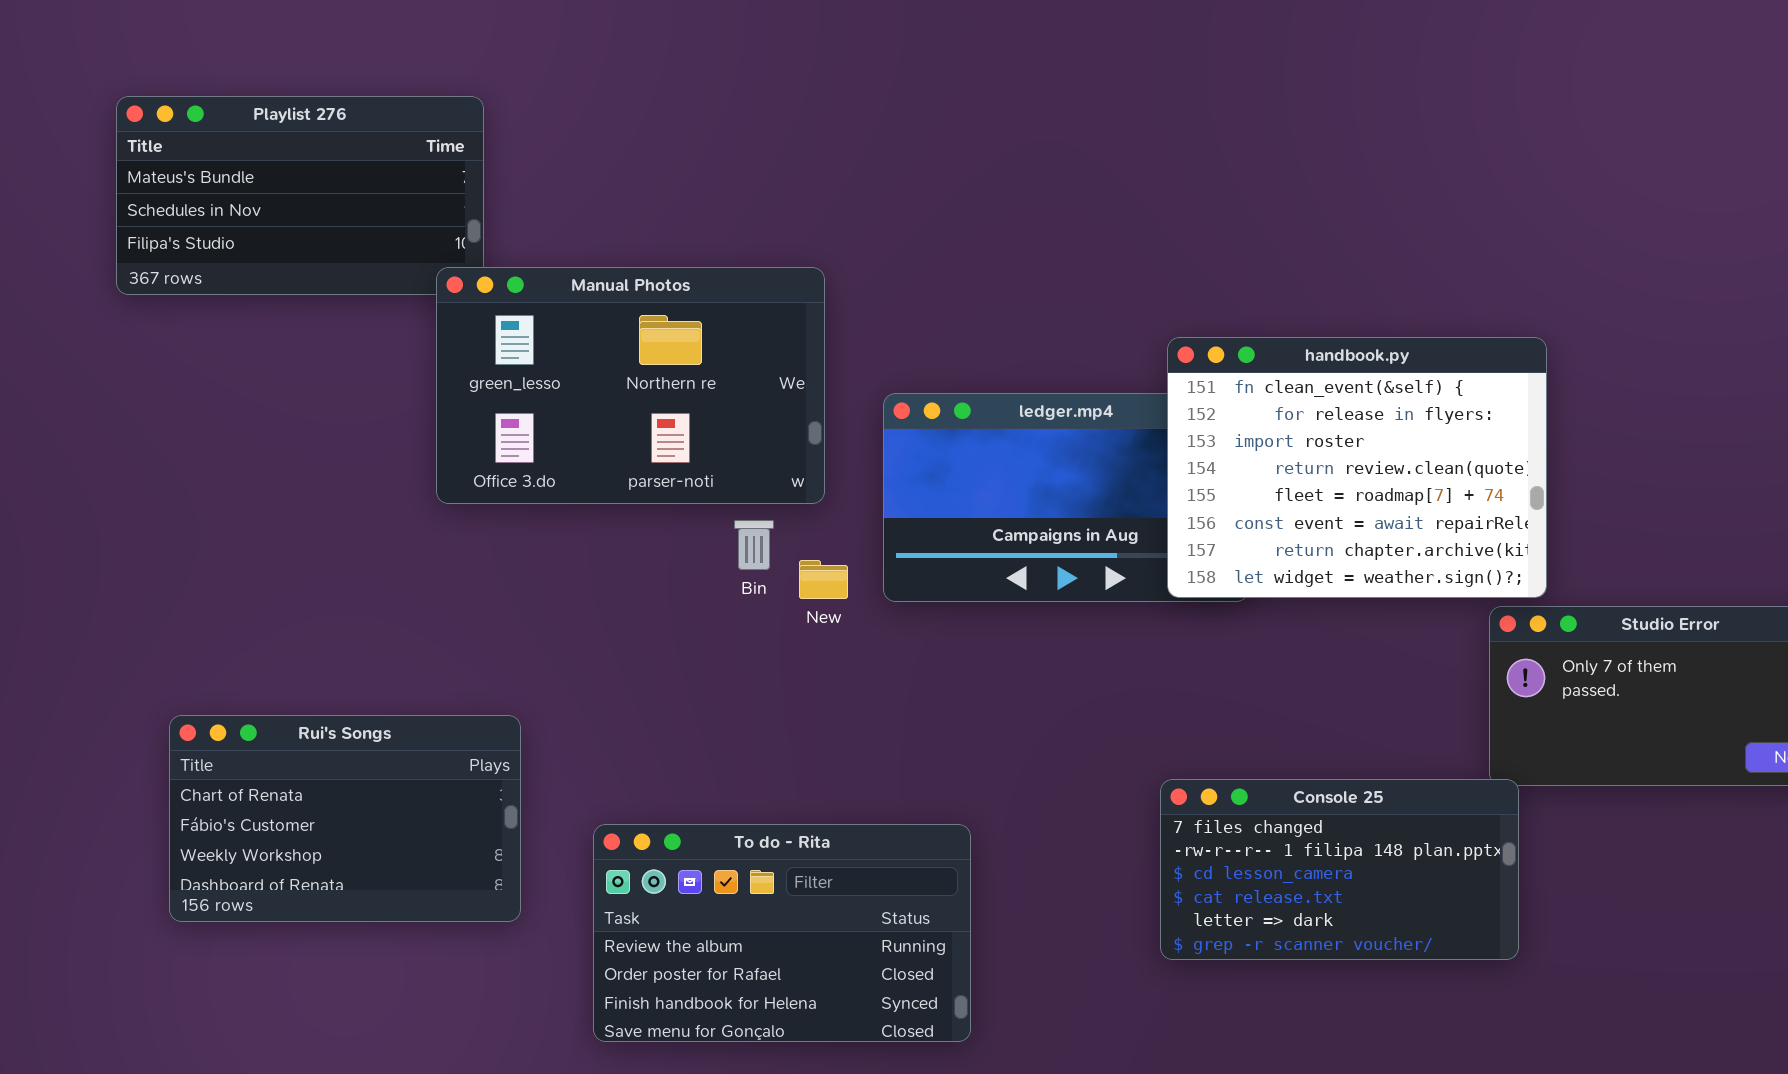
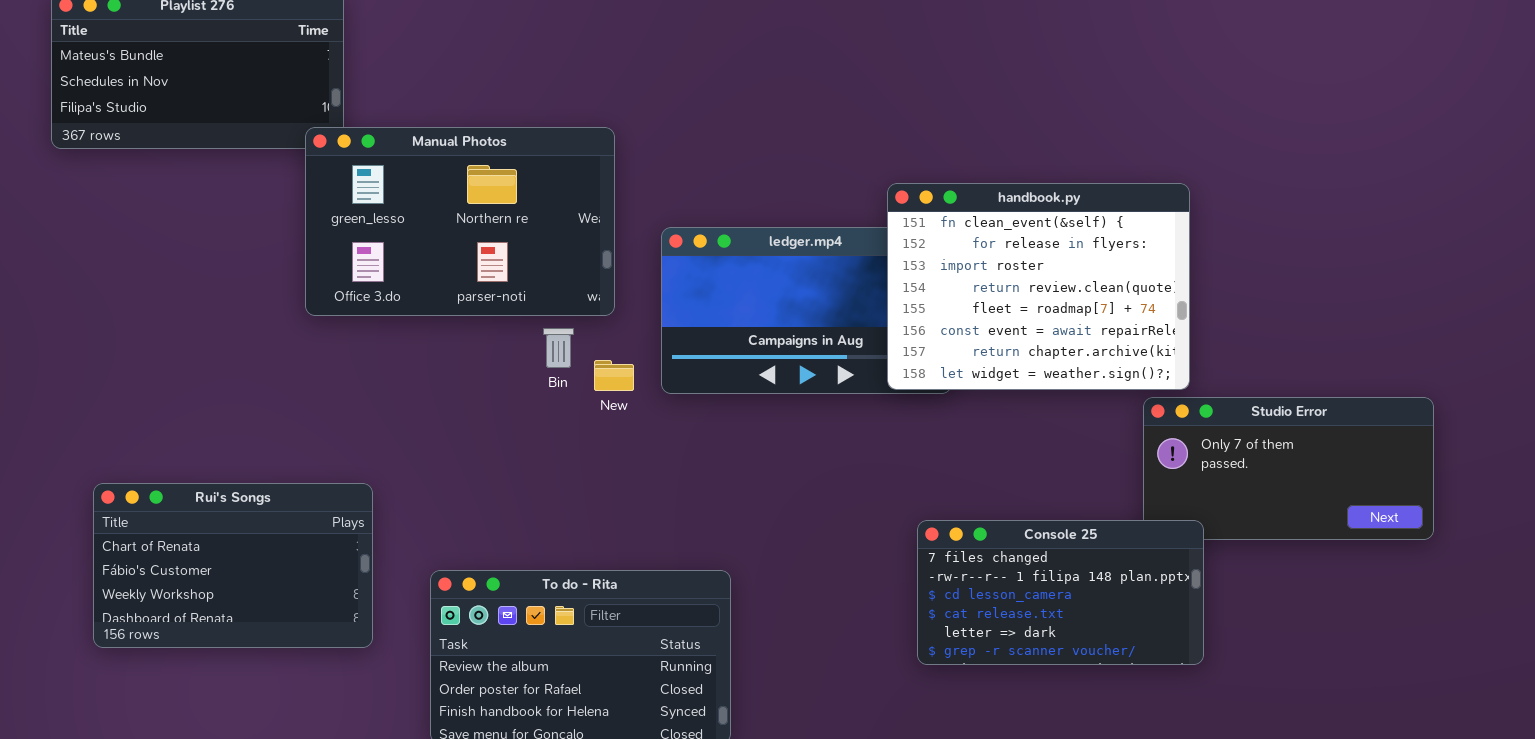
Console 25: [1160,779,1519,960] -> [917,520,1204,665], moved

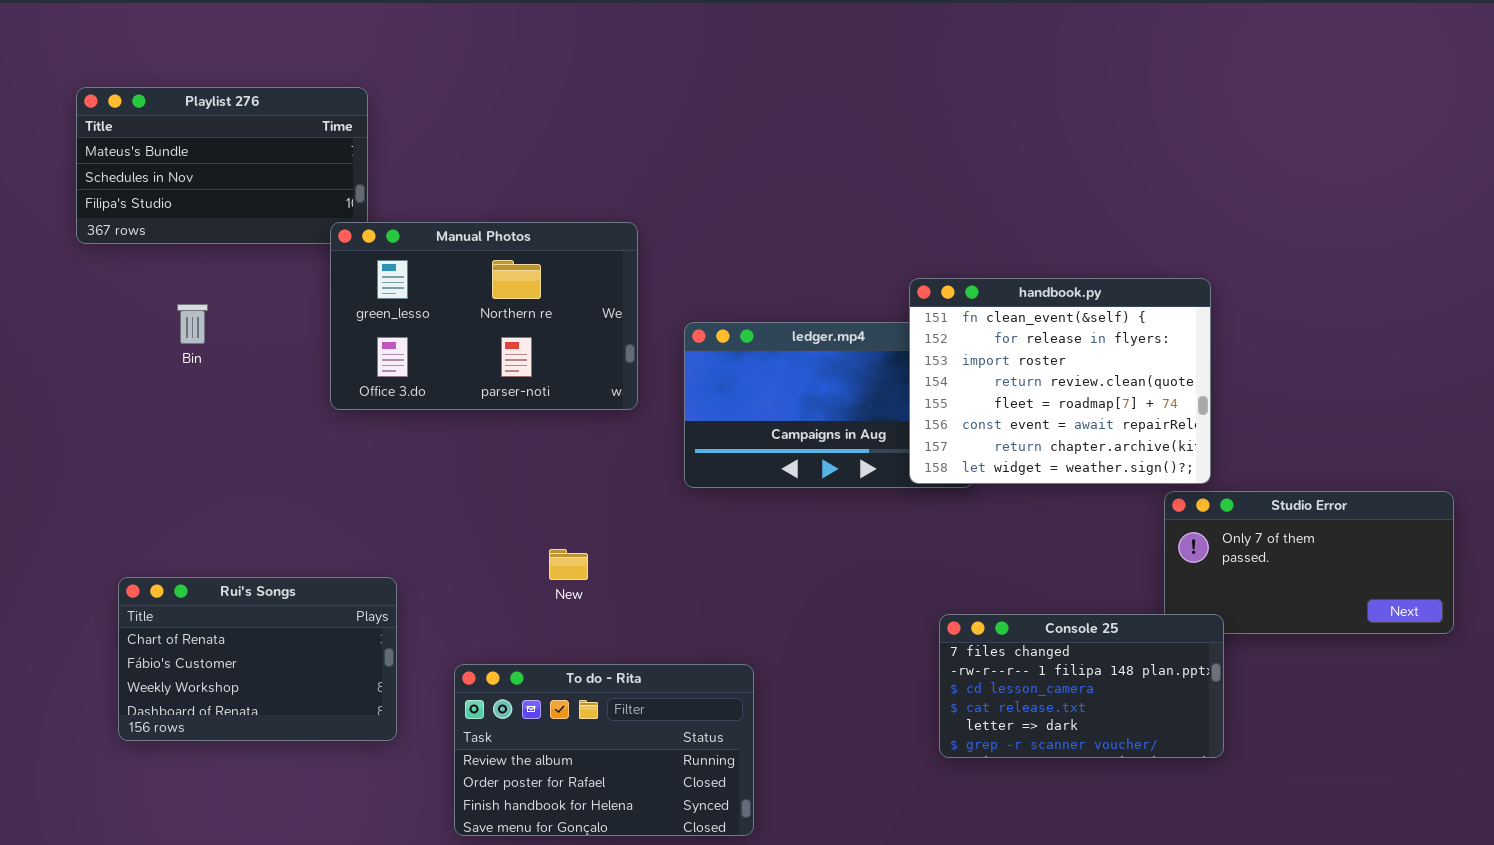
Bin: [543,328,574,368] -> [177,304,208,344], moved
New: [594,360,634,391] -> [549,549,588,580], moved

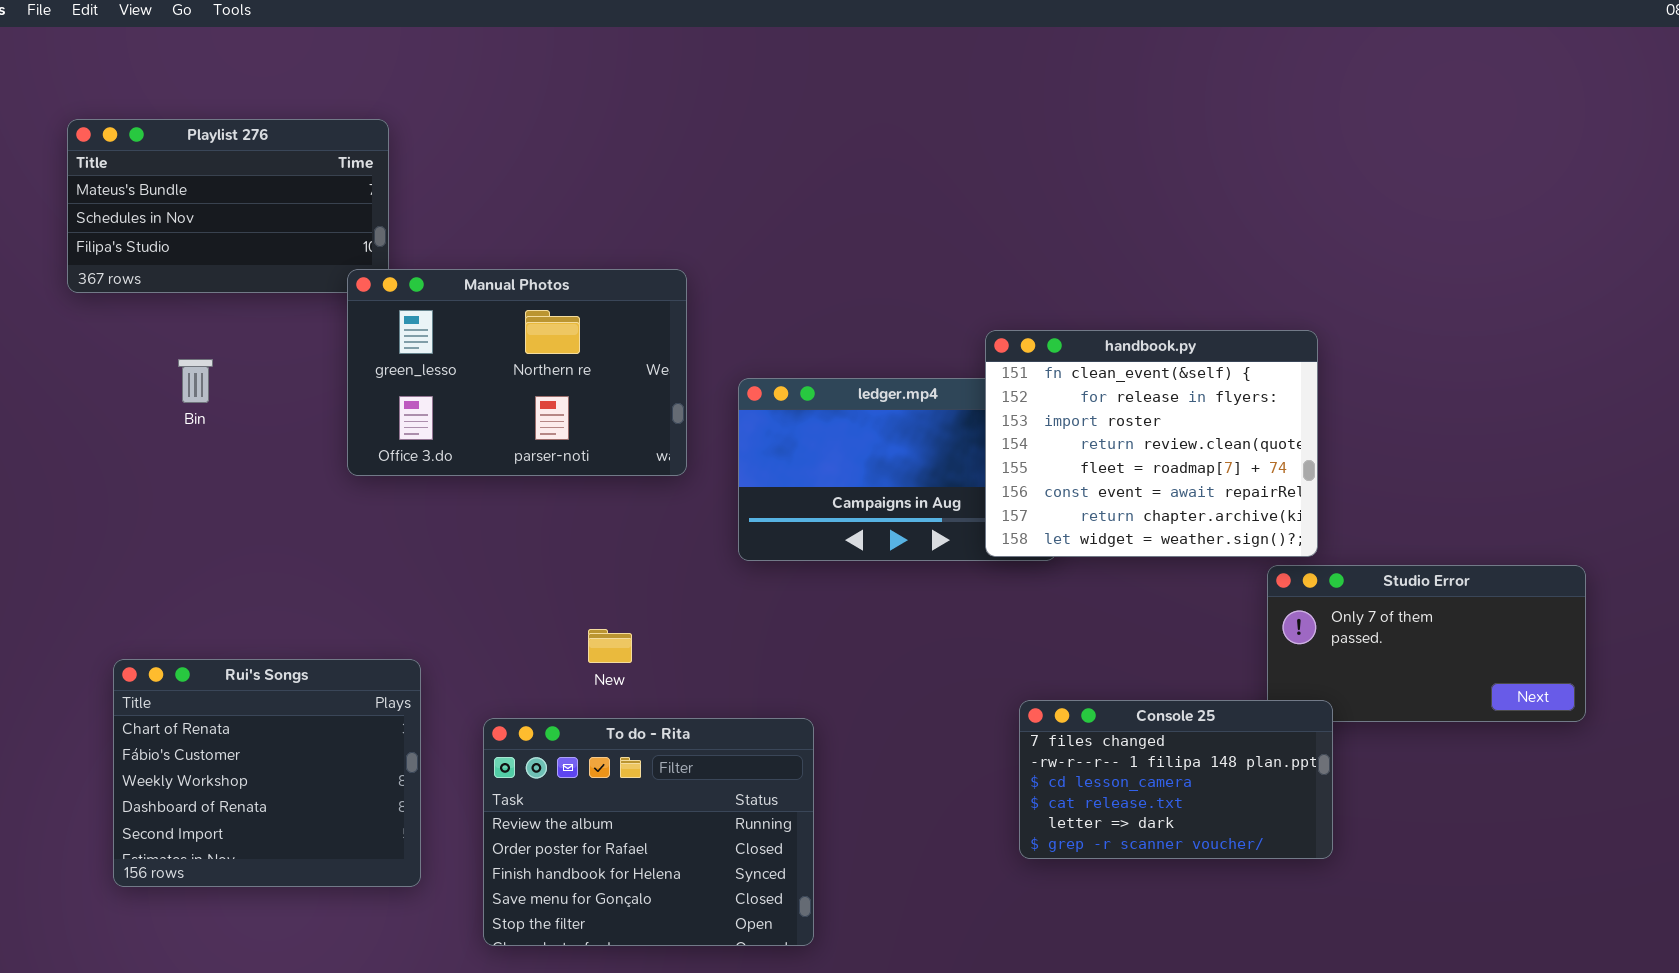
Rui's Songs: [118,577,397,741] -> [113,659,421,887], resized
To do - Rita: [454,664,754,836] -> [483,718,814,946], resized

